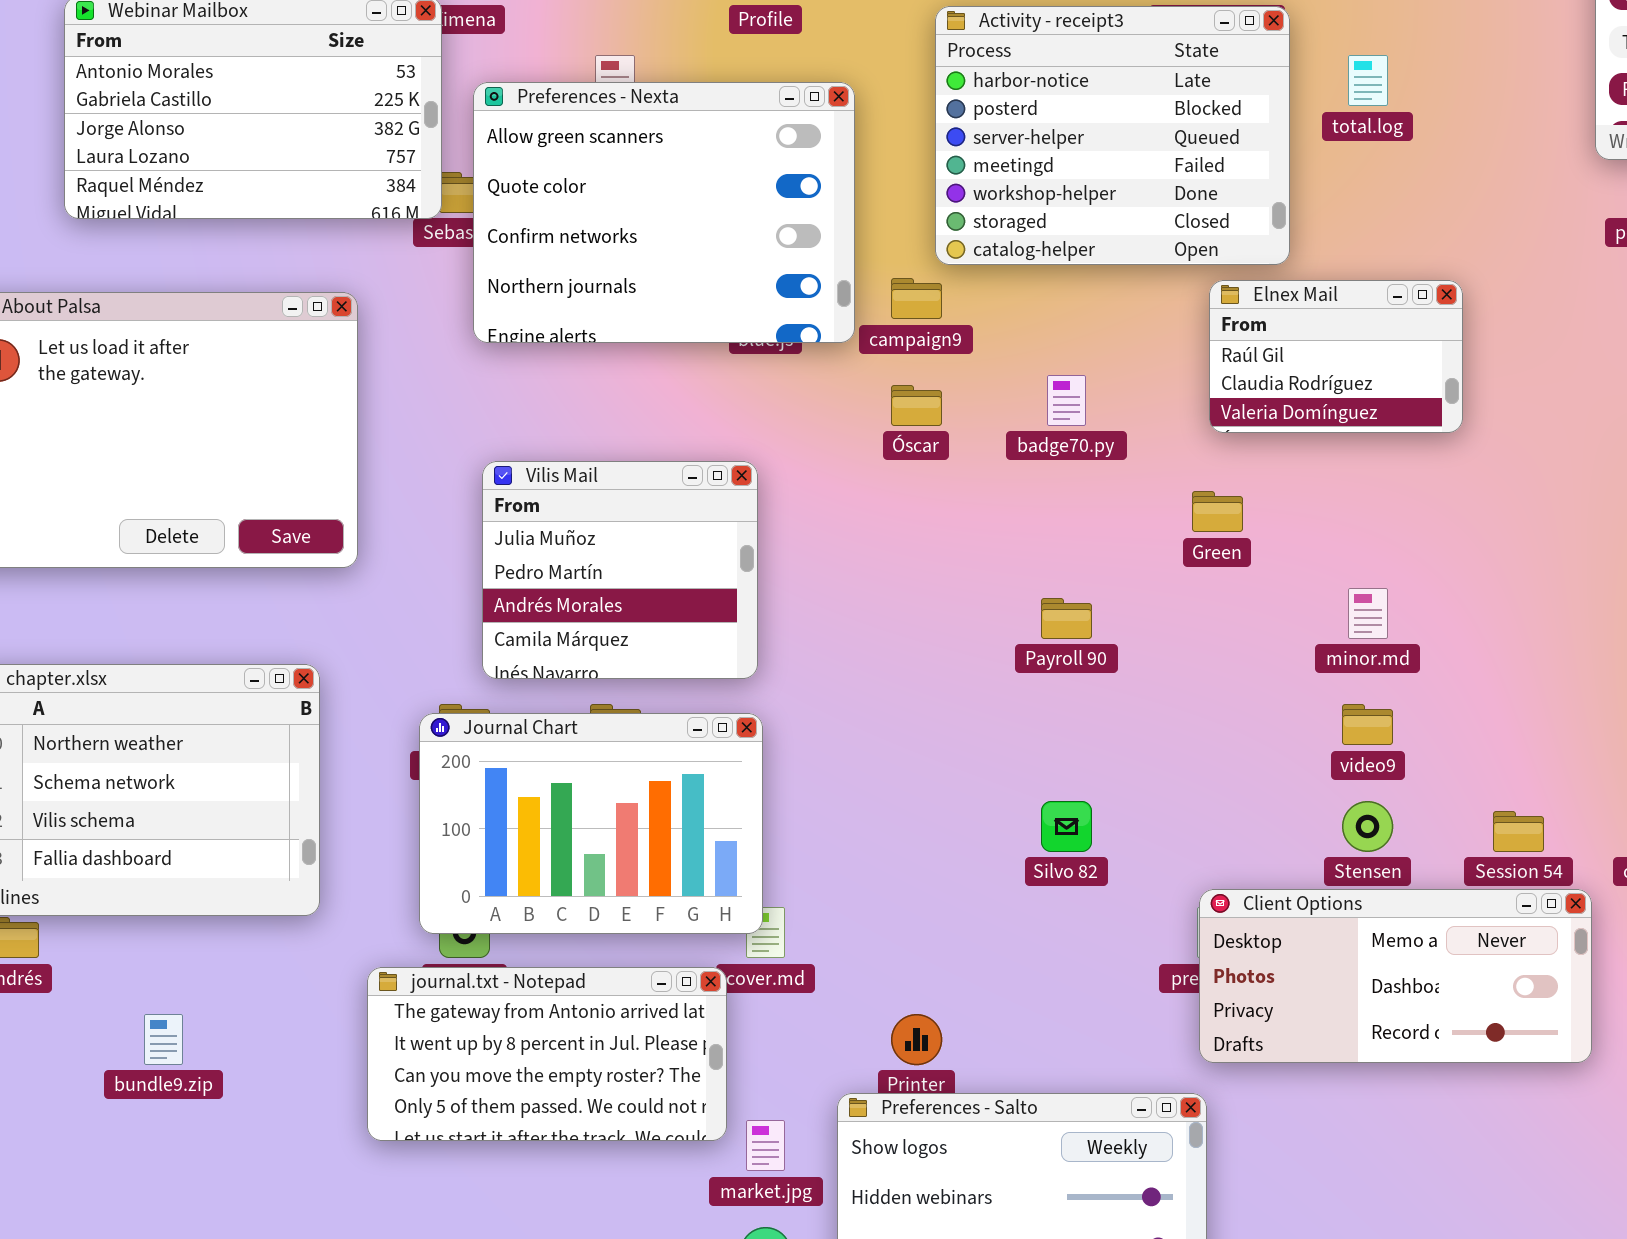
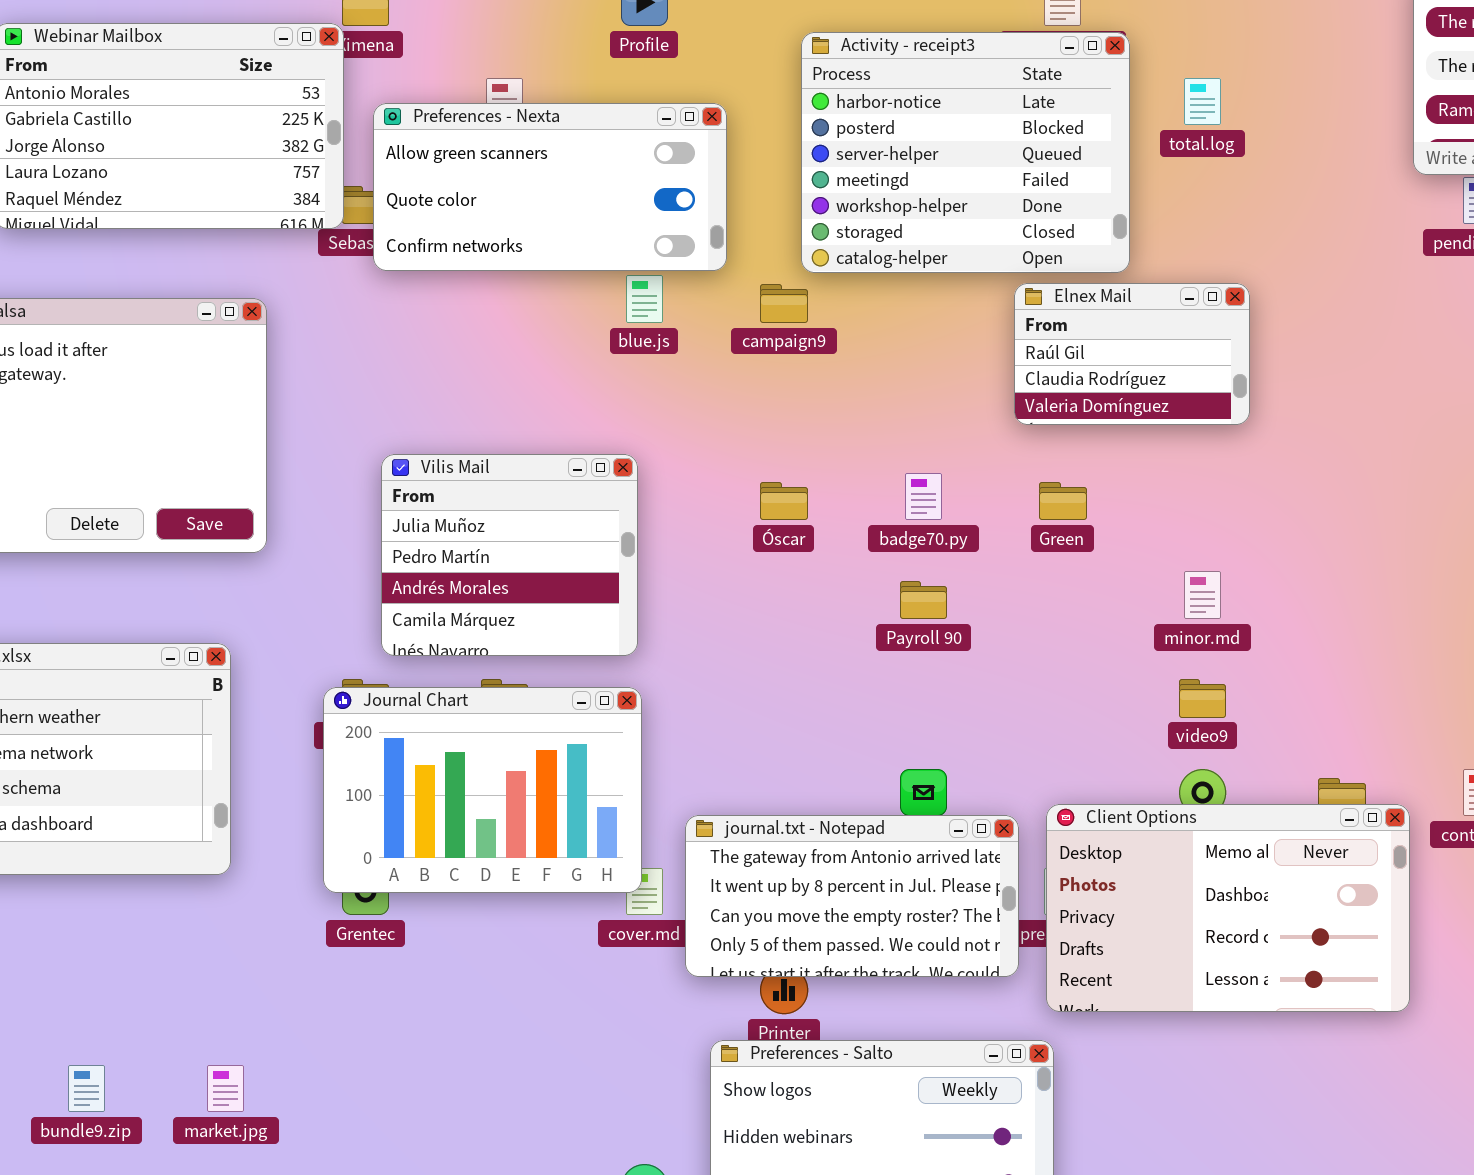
Preferences - Nexta: [473,82,855,343] -> [373,103,727,271], resized
Elnex Mail: [1209,280,1463,433] -> [1014,283,1250,425], moved
badge70.py: [1047,375,1086,426] -> [905,473,942,520], moved
Óscar: [891,385,942,426] -> [760,482,808,520], moved
Client Options: [1199,889,1592,1063] -> [1046,804,1410,1012], resized
journal.txt - Notepad: [367,967,727,1141] -> [685,815,1019,977], moved
bundle9.zip: [144,1014,183,1065] -> [68,1065,105,1112], moved
market.jpg: [746,1120,785,1171] -> [207,1065,244,1112], moved

